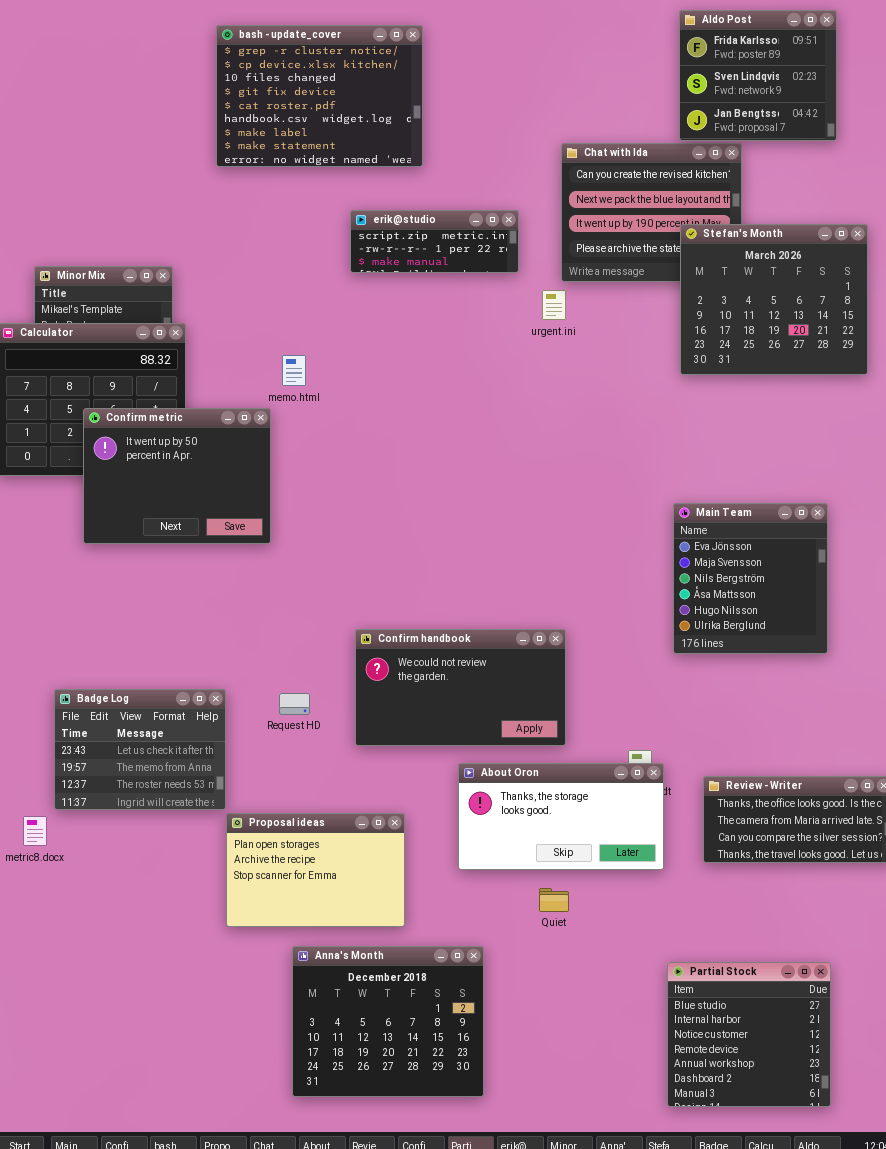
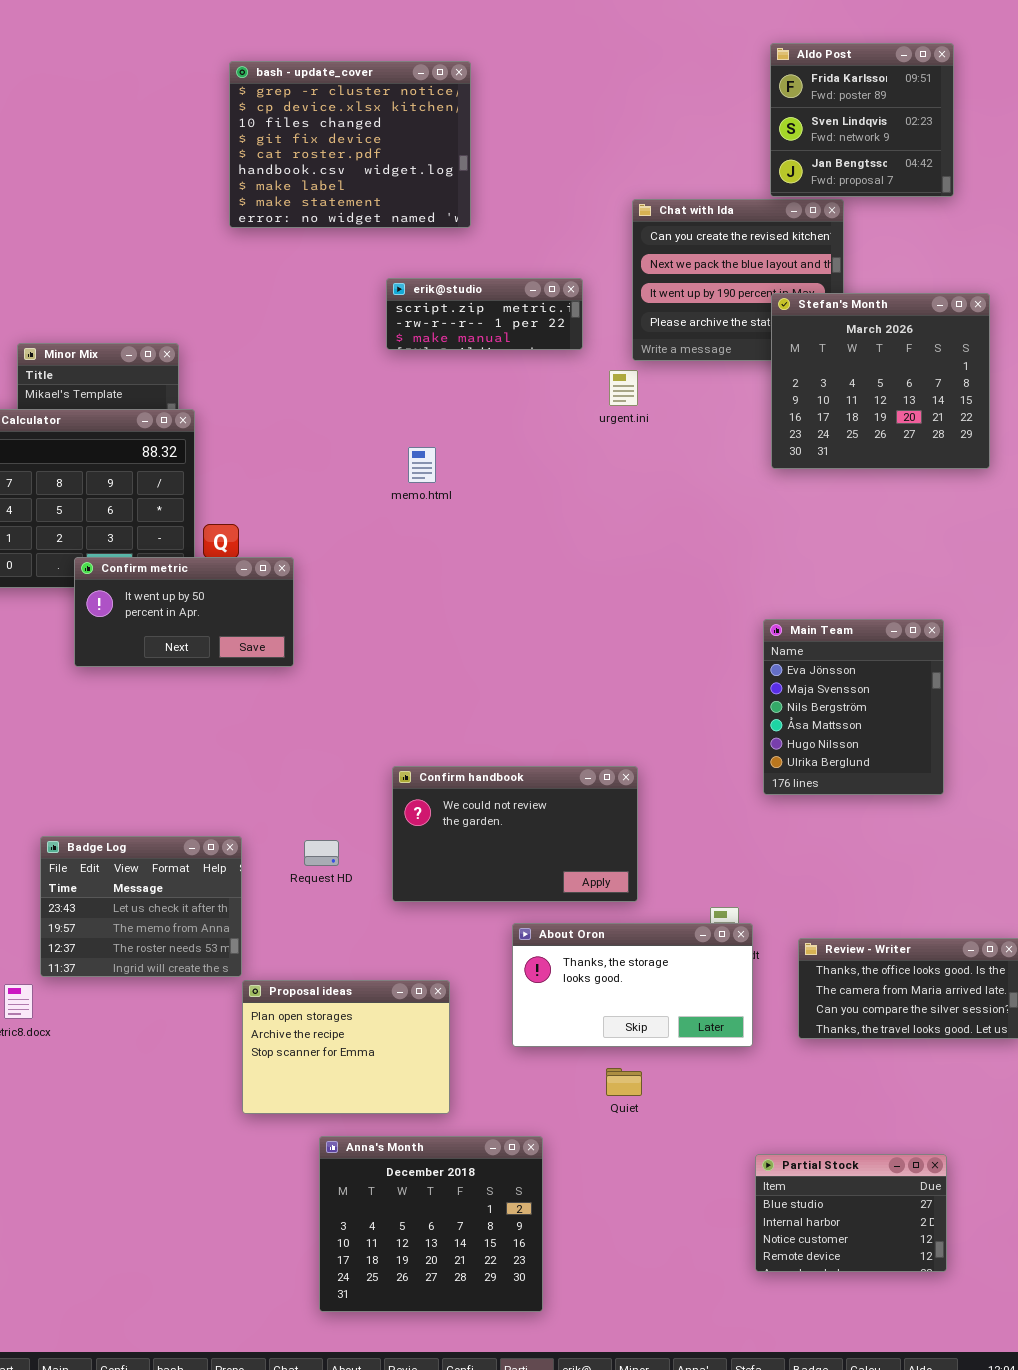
memo.html: [282,355,306,386] -> [408,447,436,483], moved
Confirm metric: [83,408,271,544] -> [74,557,294,667], resized
Partial Stock: [667,962,831,1107] -> [755,1154,947,1272], resized

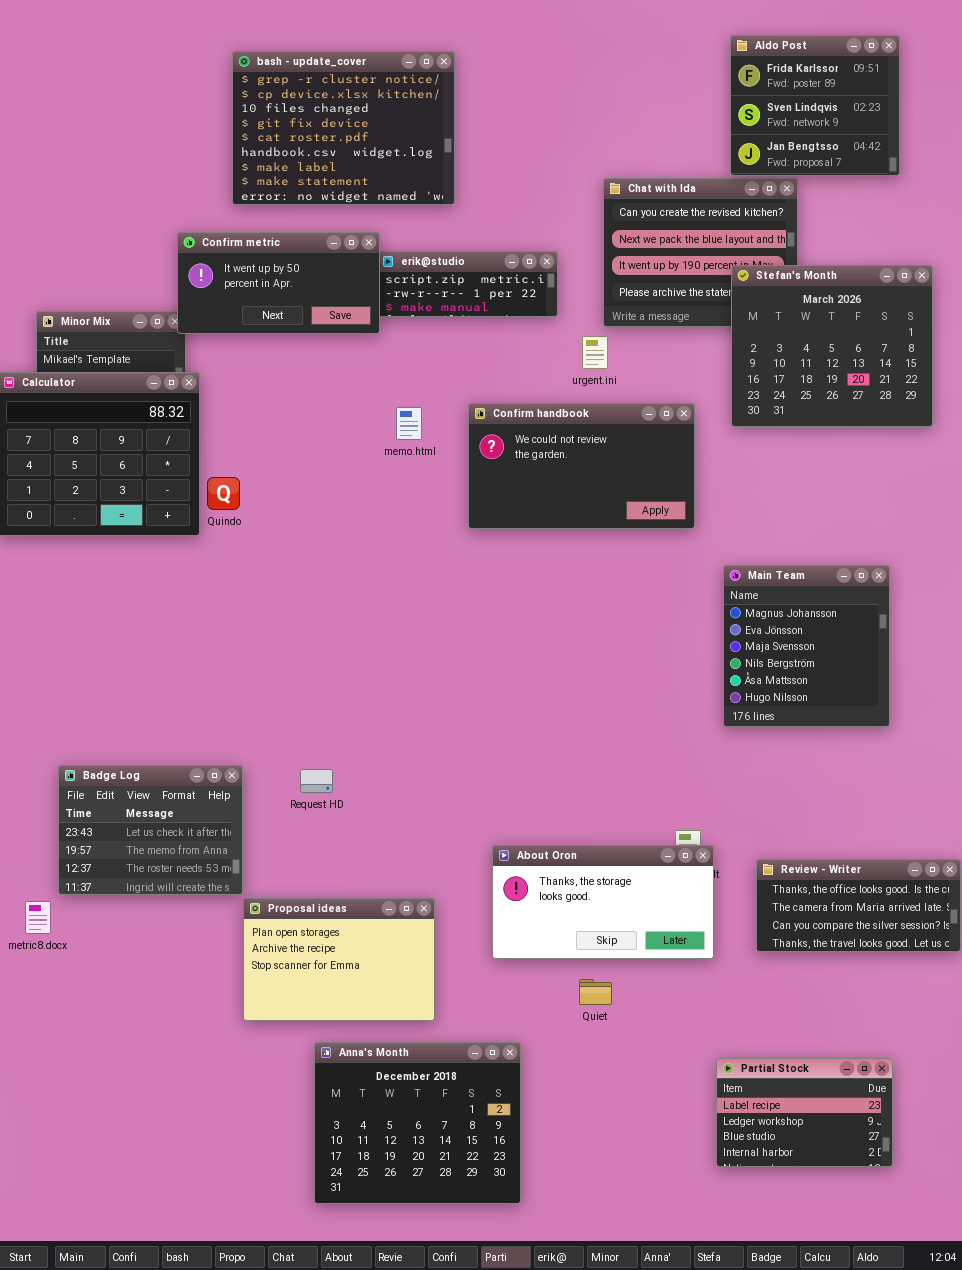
Confirm metric: [74,557,294,667] -> [177,232,380,334], moved
Main Team: [763,619,944,795] -> [723,565,890,727], scrolled up 1 row
Confirm handbook: [392,766,638,902] -> [468,403,695,529], moved
Partial Stock: [755,1154,947,1272] -> [716,1058,893,1167], scrolled up 2 rows

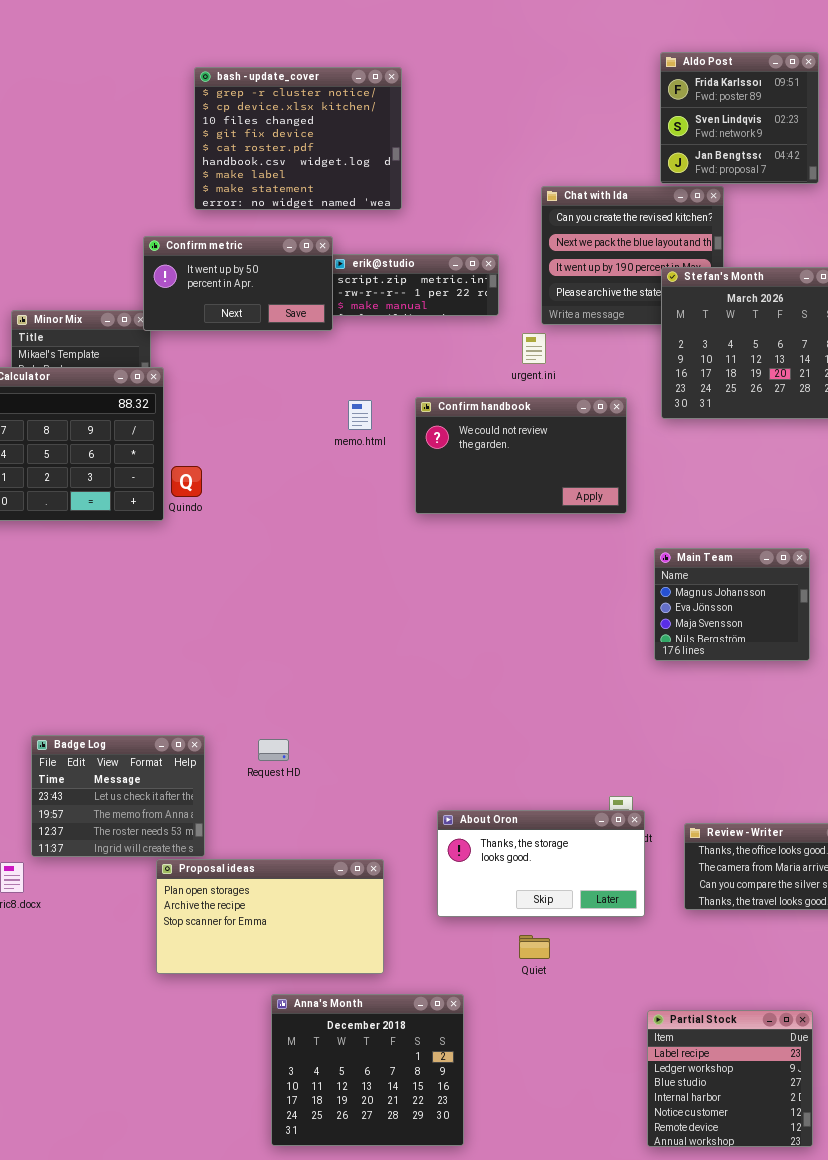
Main Team: [723,565,890,727] -> [654,548,810,661], resized
Proposal ideas: [243,898,435,1021] -> [156,859,384,974], resized
Partial Stock: [716,1058,893,1167] -> [647,1010,813,1147], resized

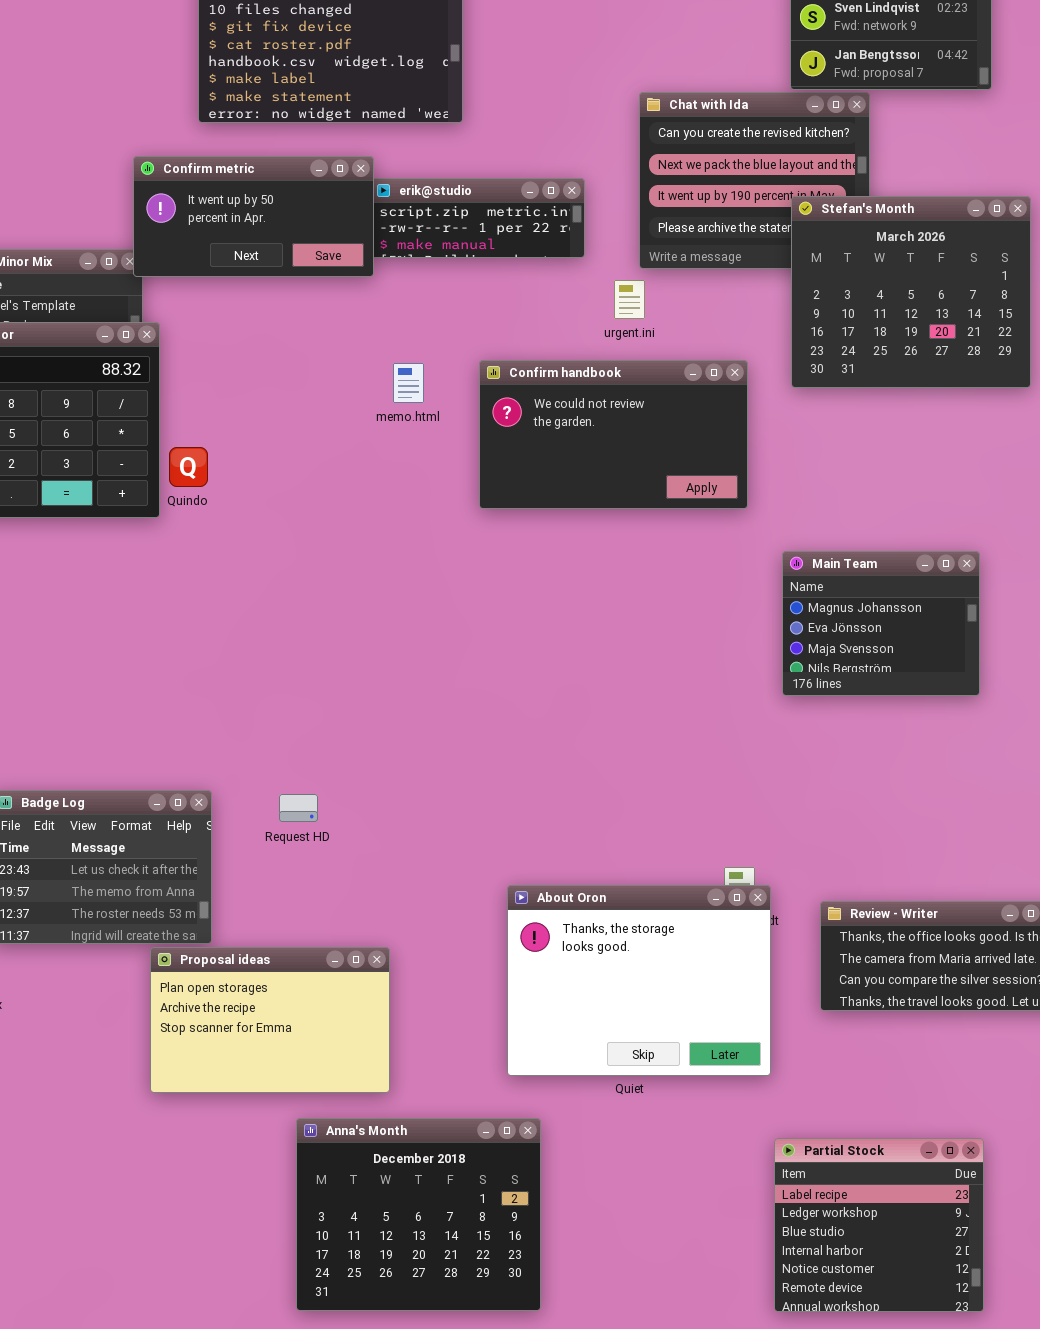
About Oron: [437,810,645,917] -> [507,885,771,1076], resized
Proposal ideas: [156,859,384,974] -> [150,947,390,1093], resized

